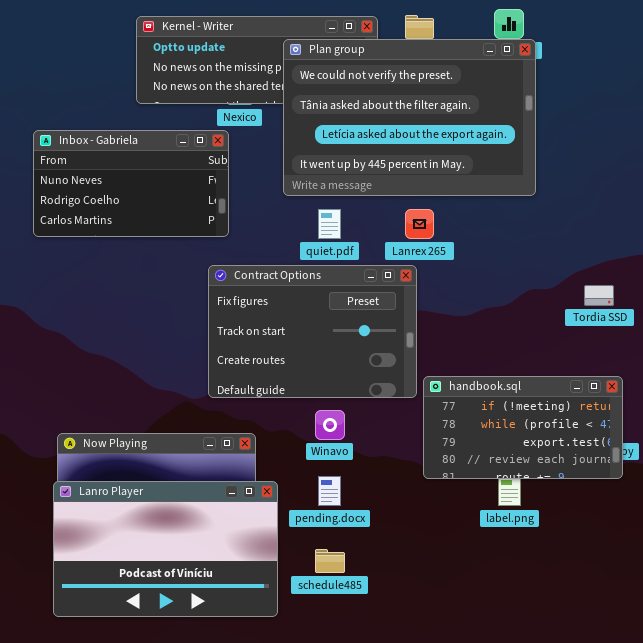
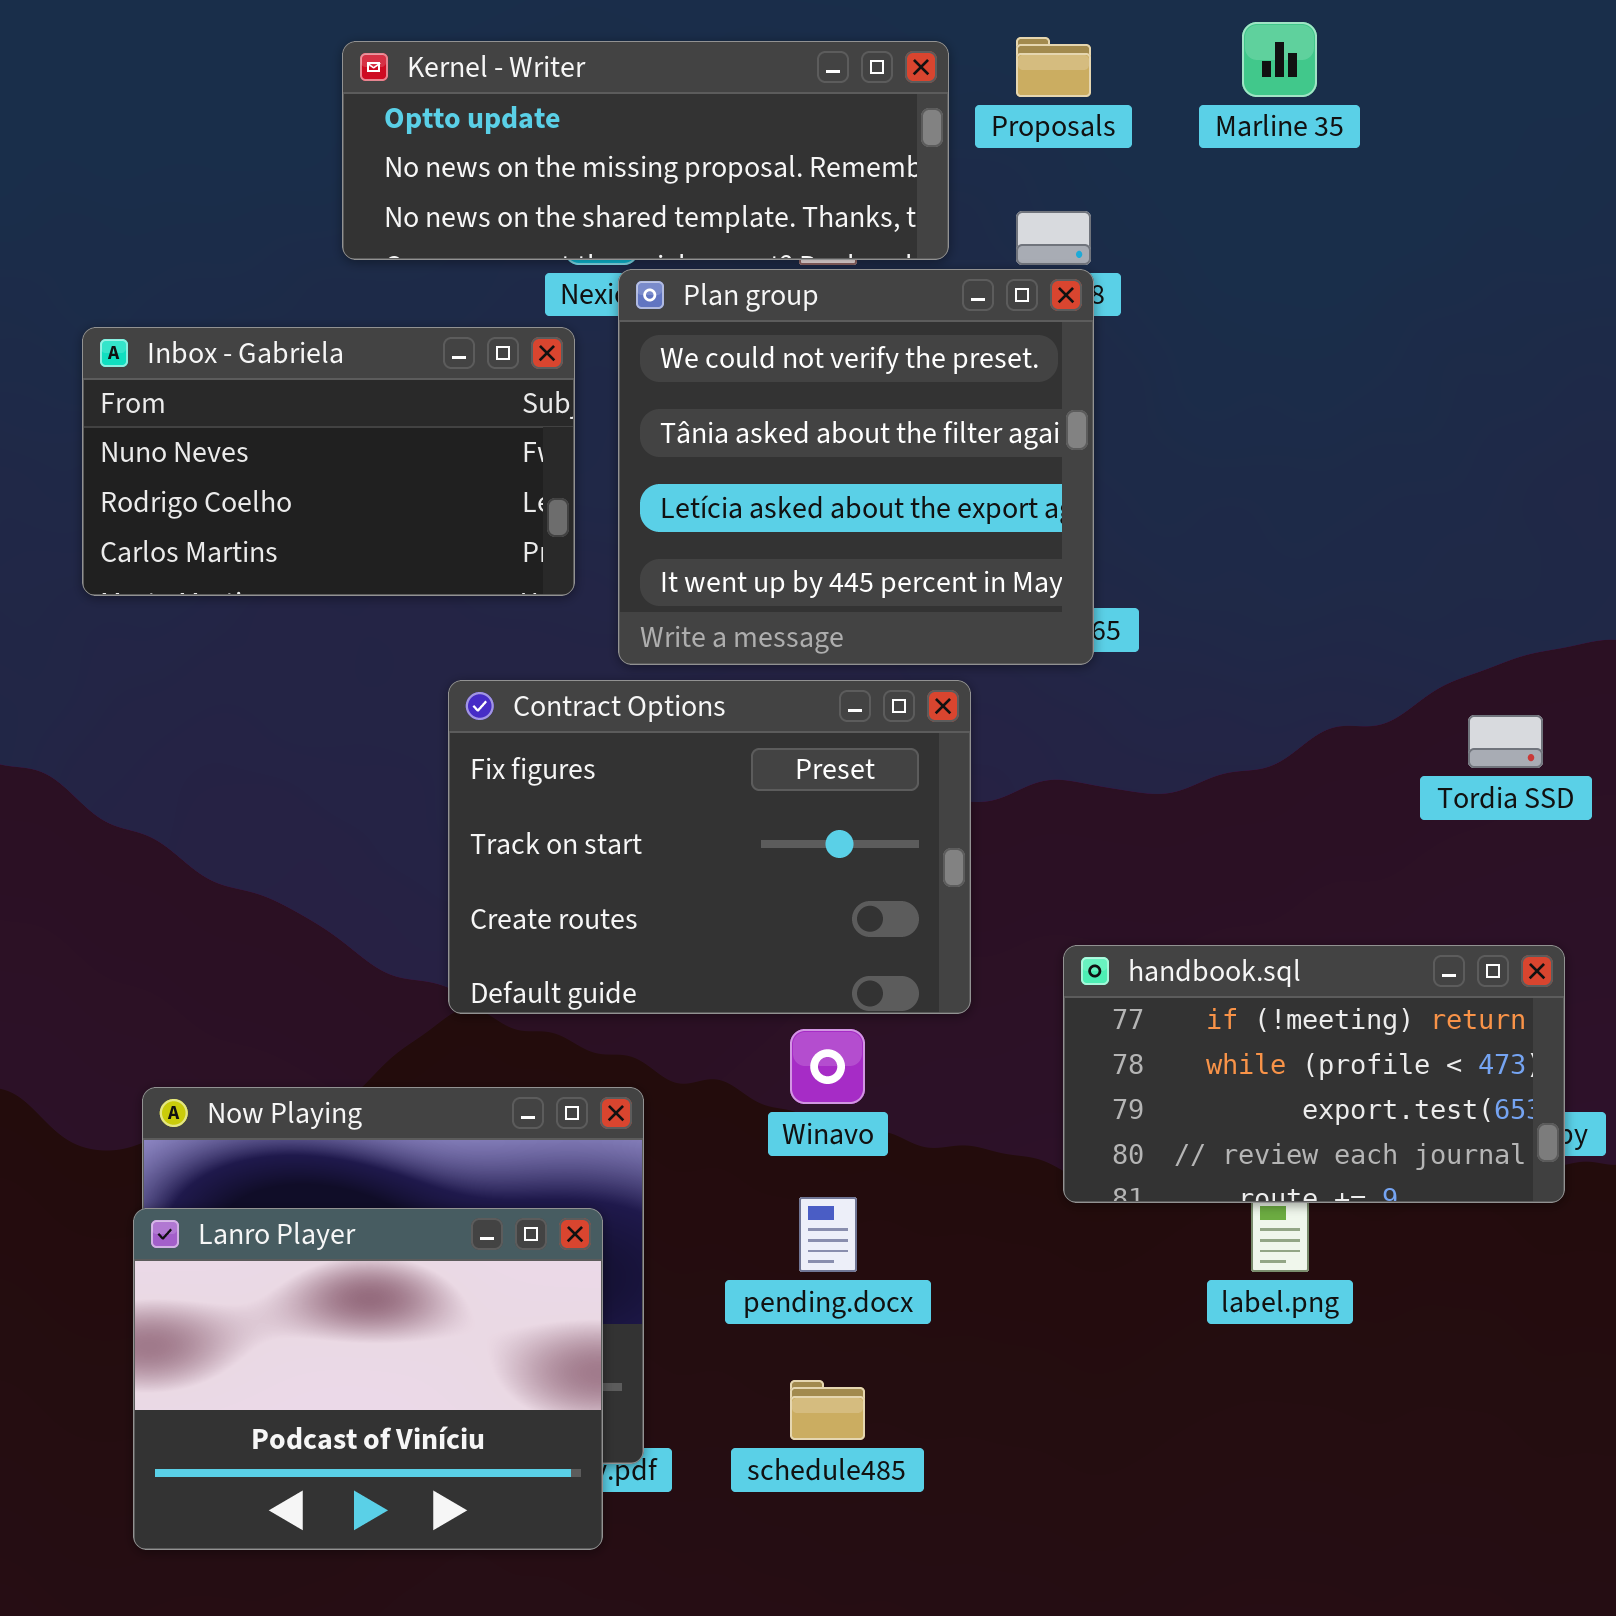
Plan group: [283,39,536,196] -> [618,269,1094,665], moved, resized
Contract Options: [208,265,417,398] -> [448,680,971,1014], moved
Lanro Player: [53,481,278,617] -> [133,1208,603,1550], resized

